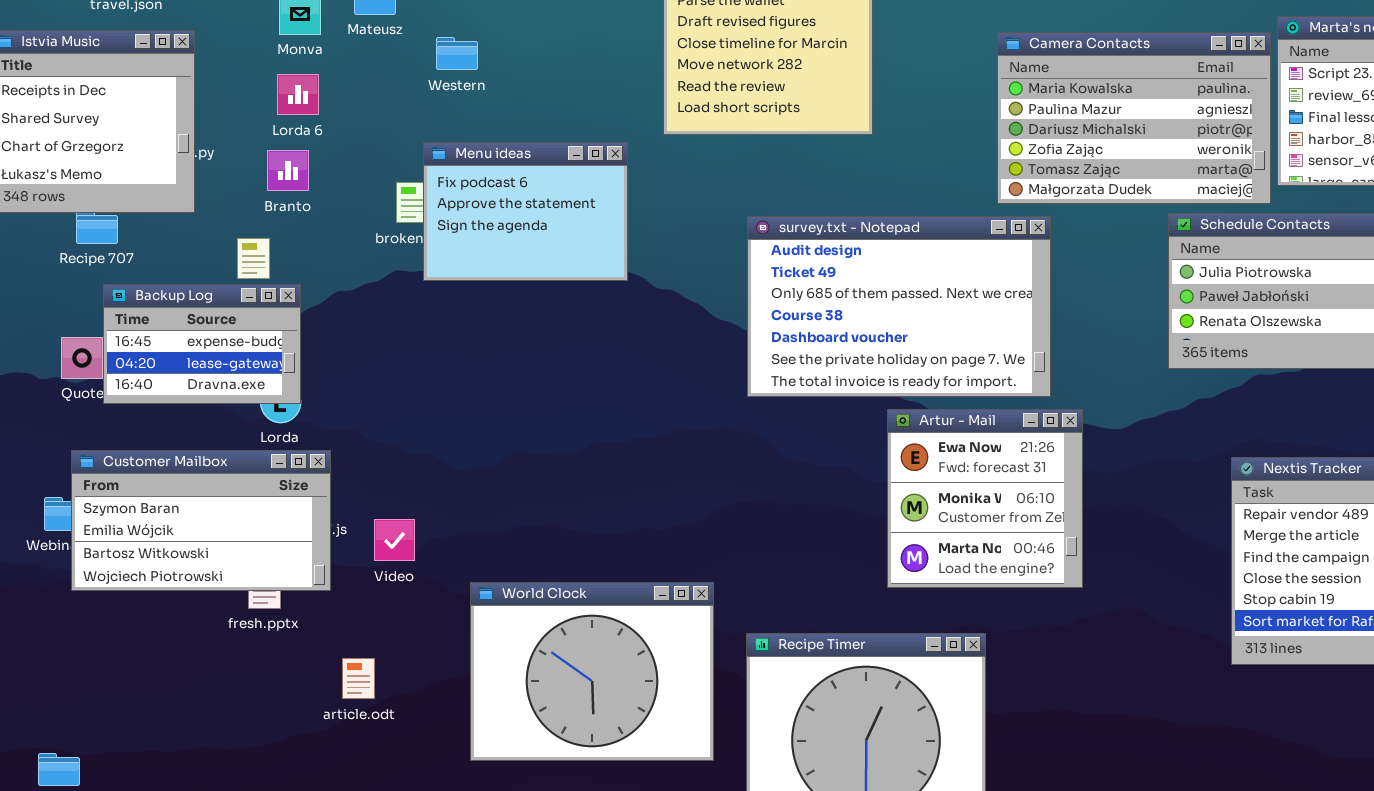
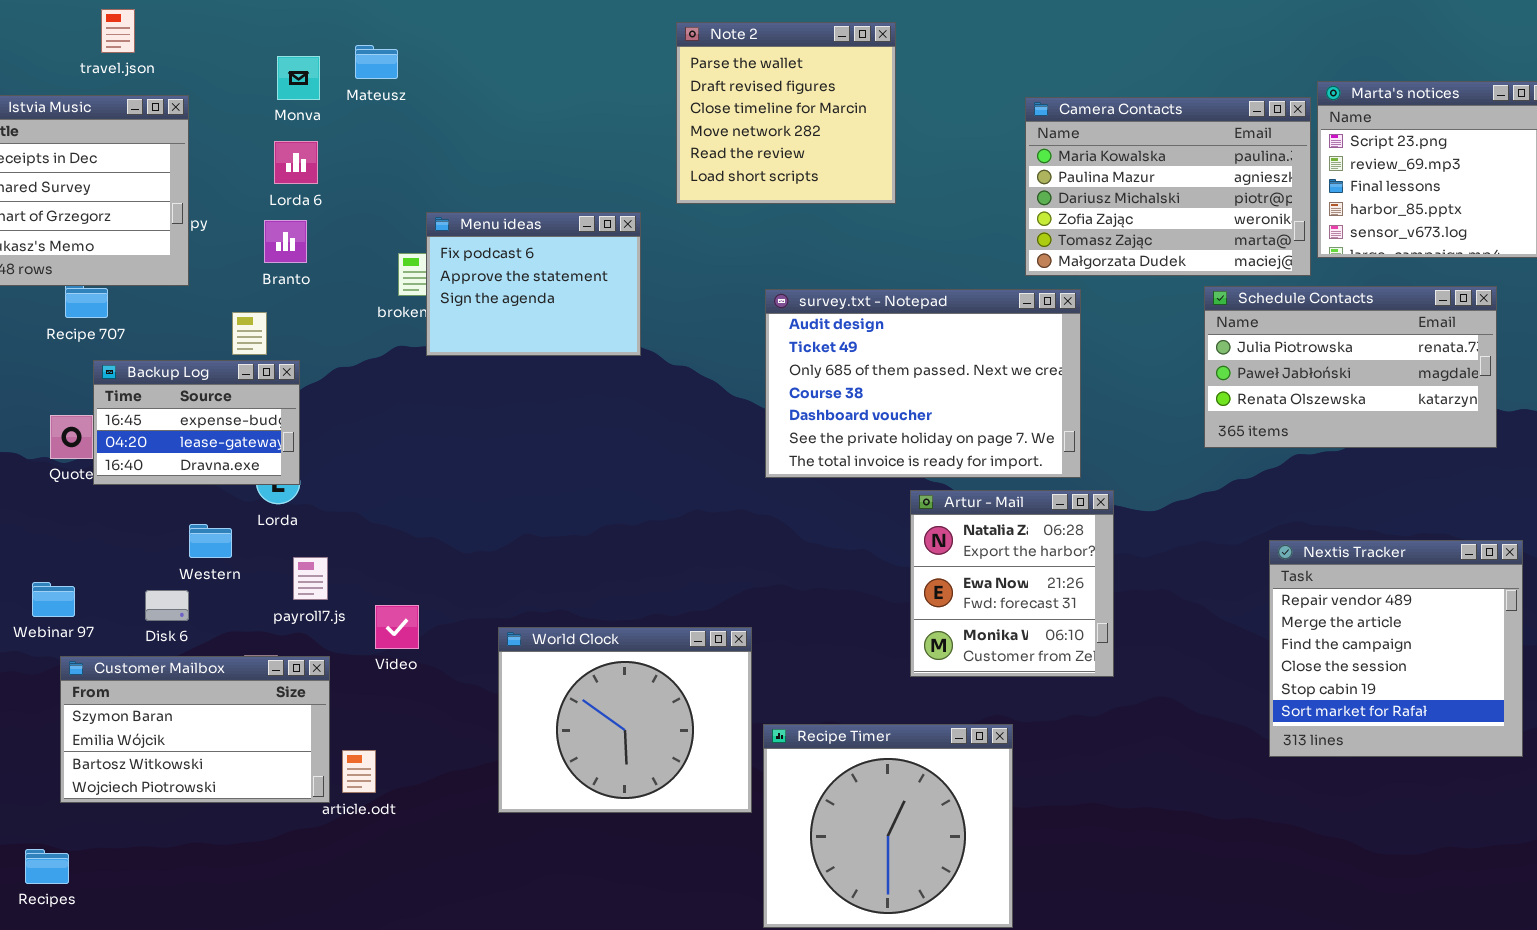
Western: [436,37,478,70] -> [189,524,232,558], moved
Artur - Mail: [887,409,1083,588] -> [910,490,1114,677], scrolled up 1 row
Customer Mailbox: [71,450,331,591] -> [60,656,330,803], moved
World Clock: [470,582,714,761] -> [498,627,752,813], moved

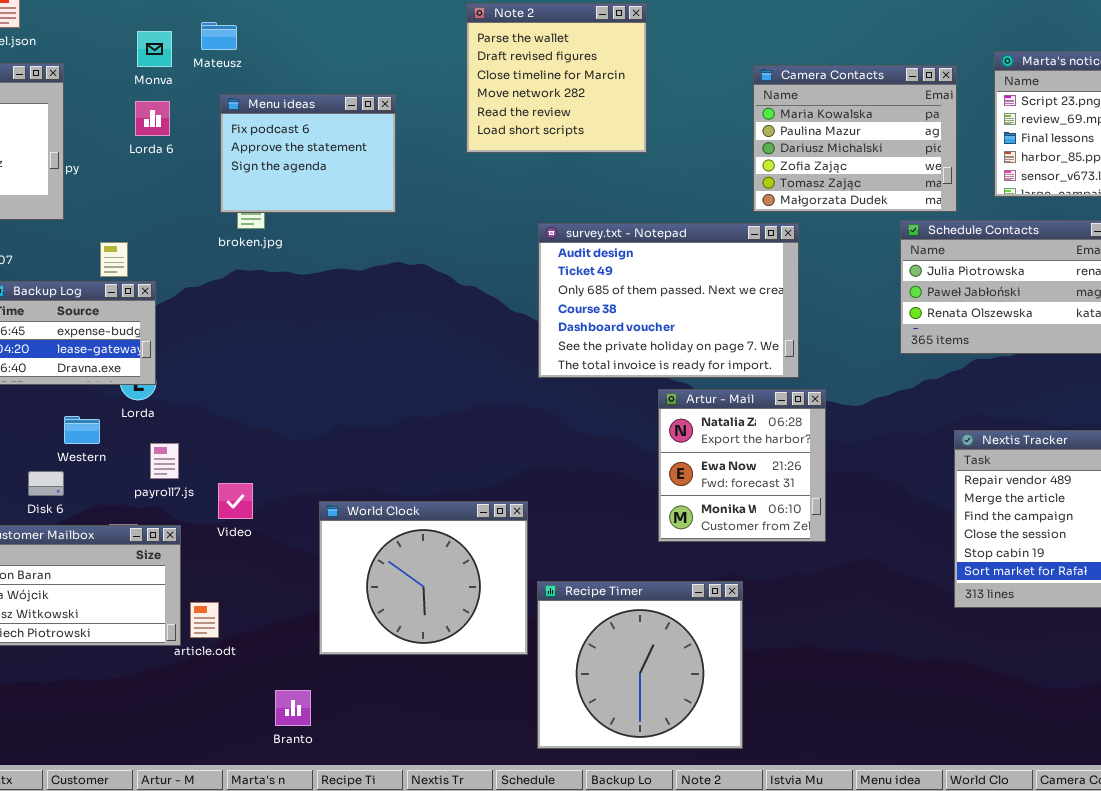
Camera Contacts: [1025,97,1311,276] -> [753,65,957,212], resized
Menu ideas: [426,212,641,356] -> [220,94,396,213], moved
Branto: [264,220,307,263] -> [275,690,311,726], moved

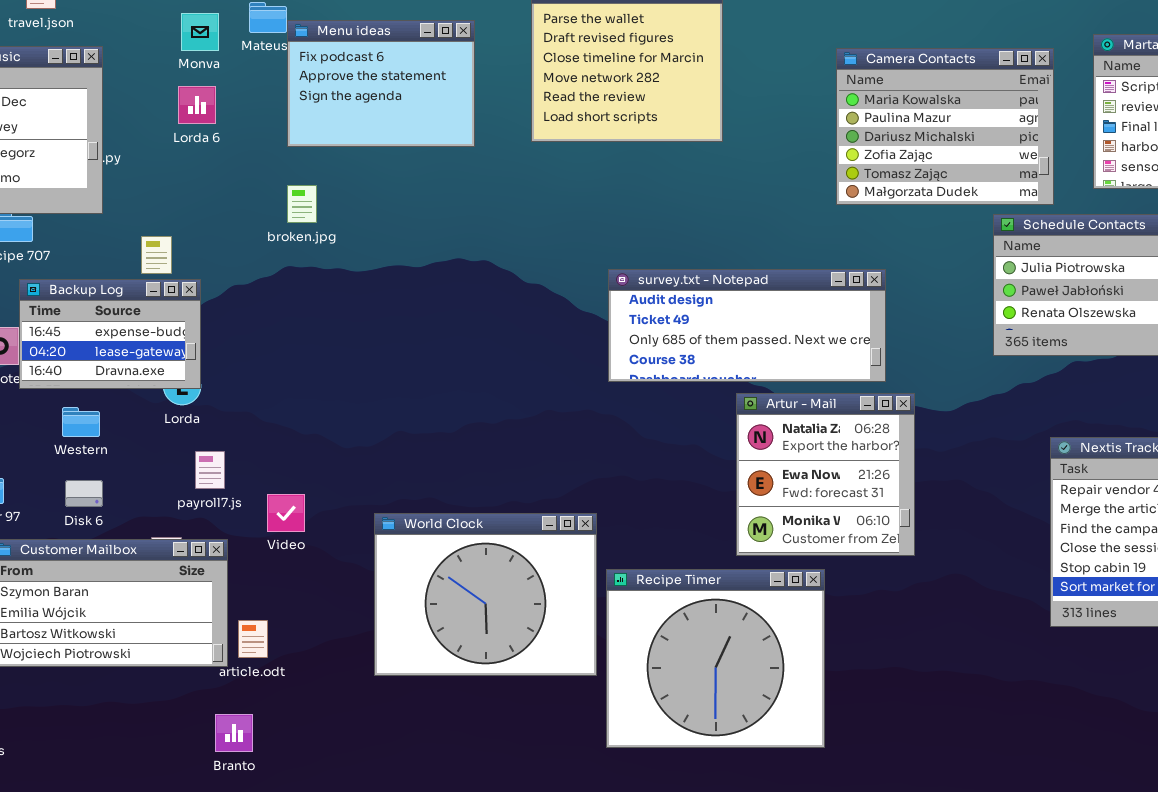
Menu ideas: [220,94,396,213] -> [287,20,475,147], moved
survey.txt - Notepad: [538,223,799,378] -> [608,269,886,382], resized
Western: [64,416,100,444] -> [62,407,100,437], moved
Recipe Timer: [537,581,743,749] -> [606,569,825,748], moved
Branto: [275,690,311,726] -> [215,714,253,752], moved

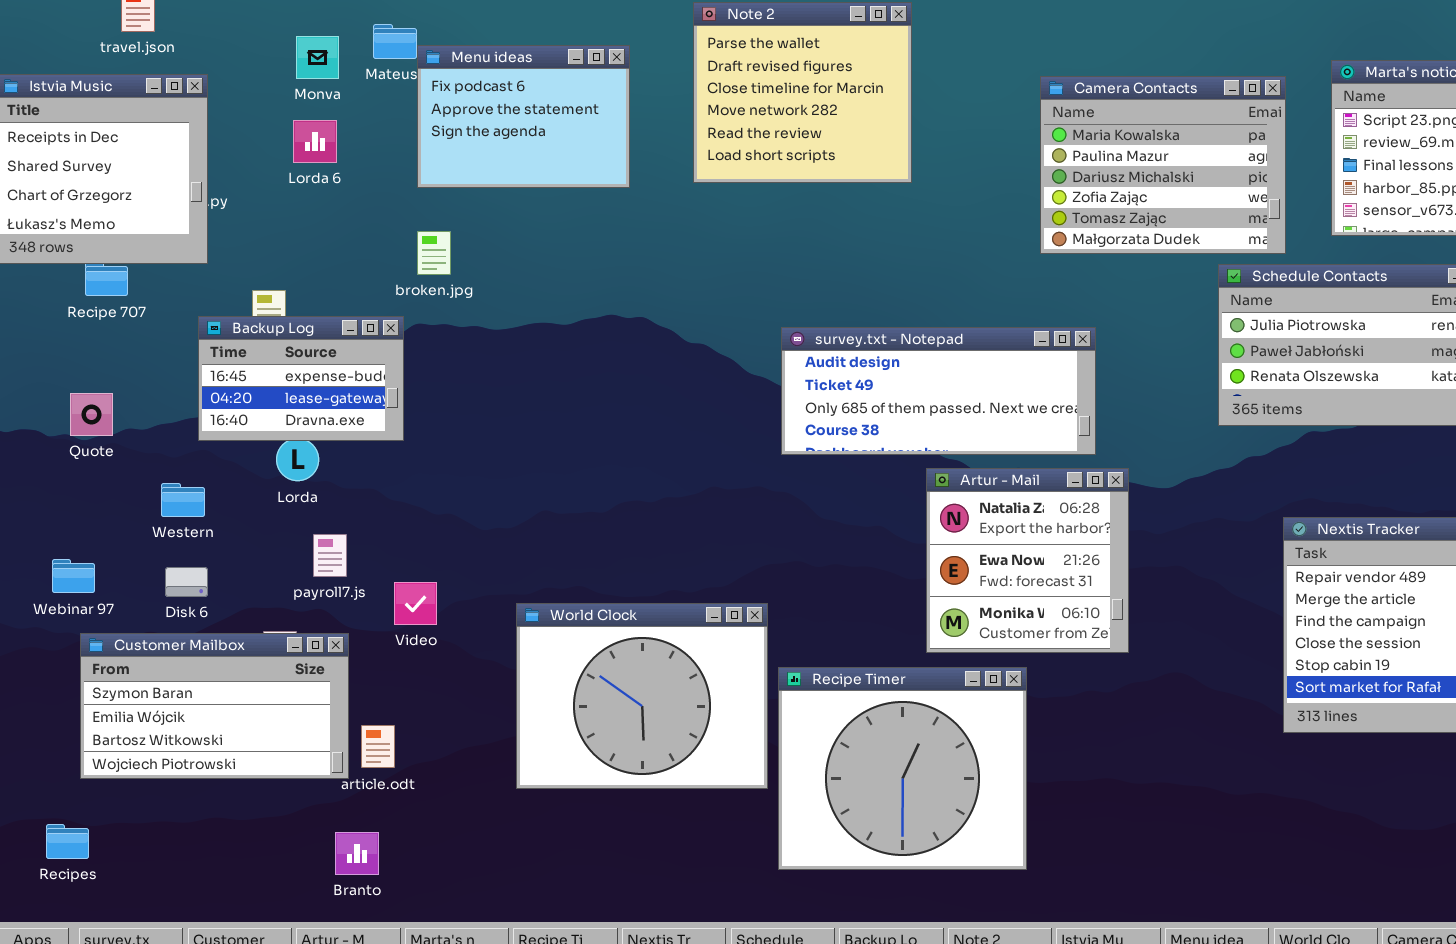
Backup Log: [19,279,201,389] -> [198,316,404,441], moved

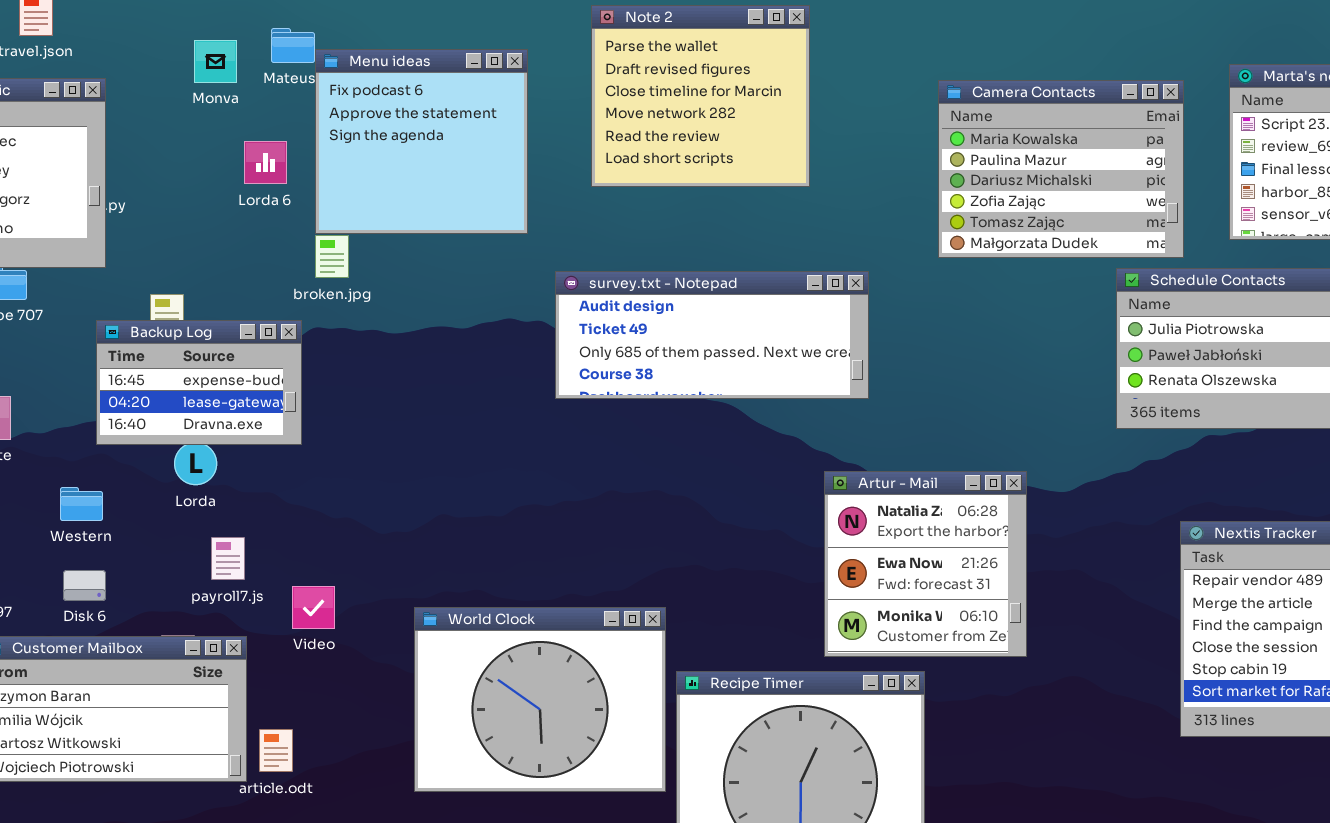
Menu ideas: [417,45,630,188] -> [315,49,528,234], resized
Lorda 6: [293,120,337,163] -> [244,141,287,184], moved
survey.txt - Notepad: [781,327,1096,455] -> [555,271,869,399], moved

